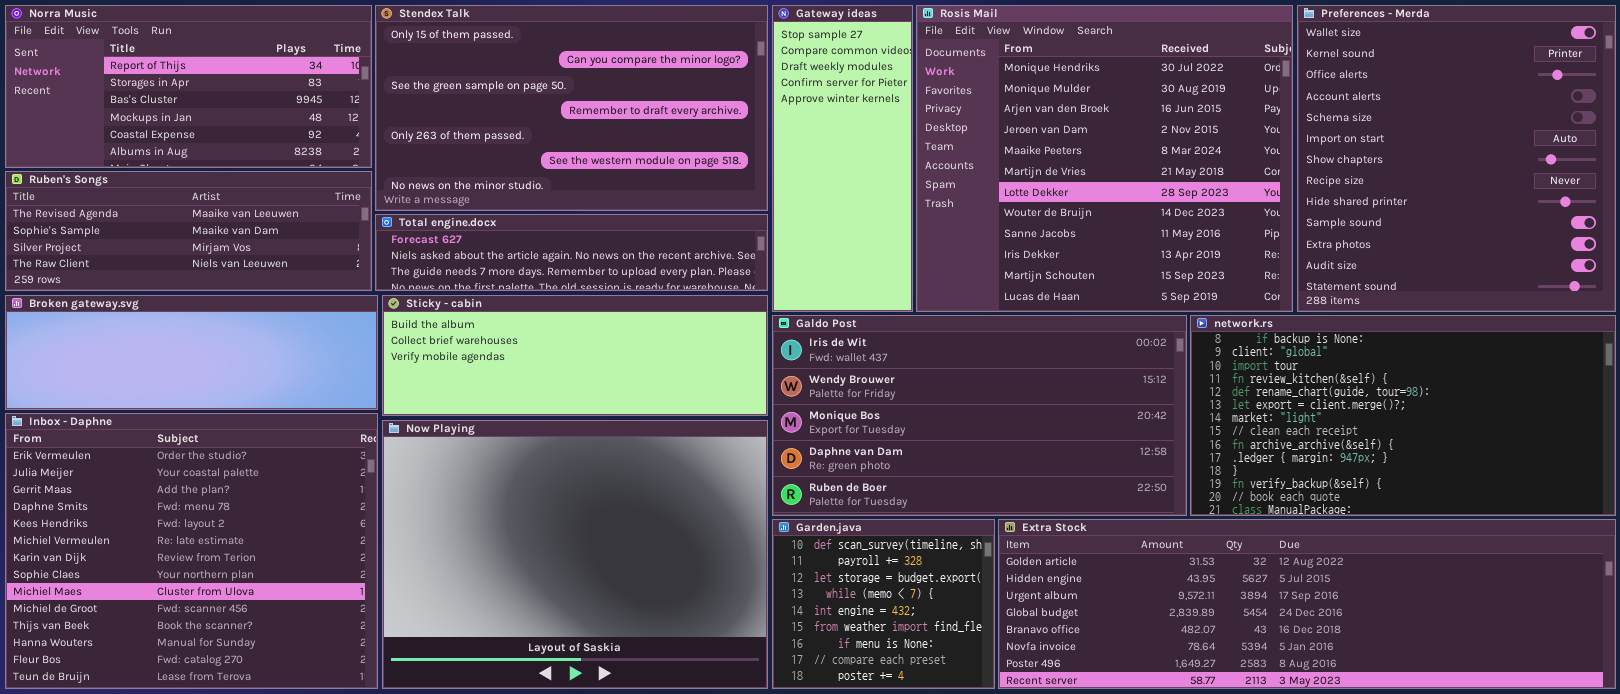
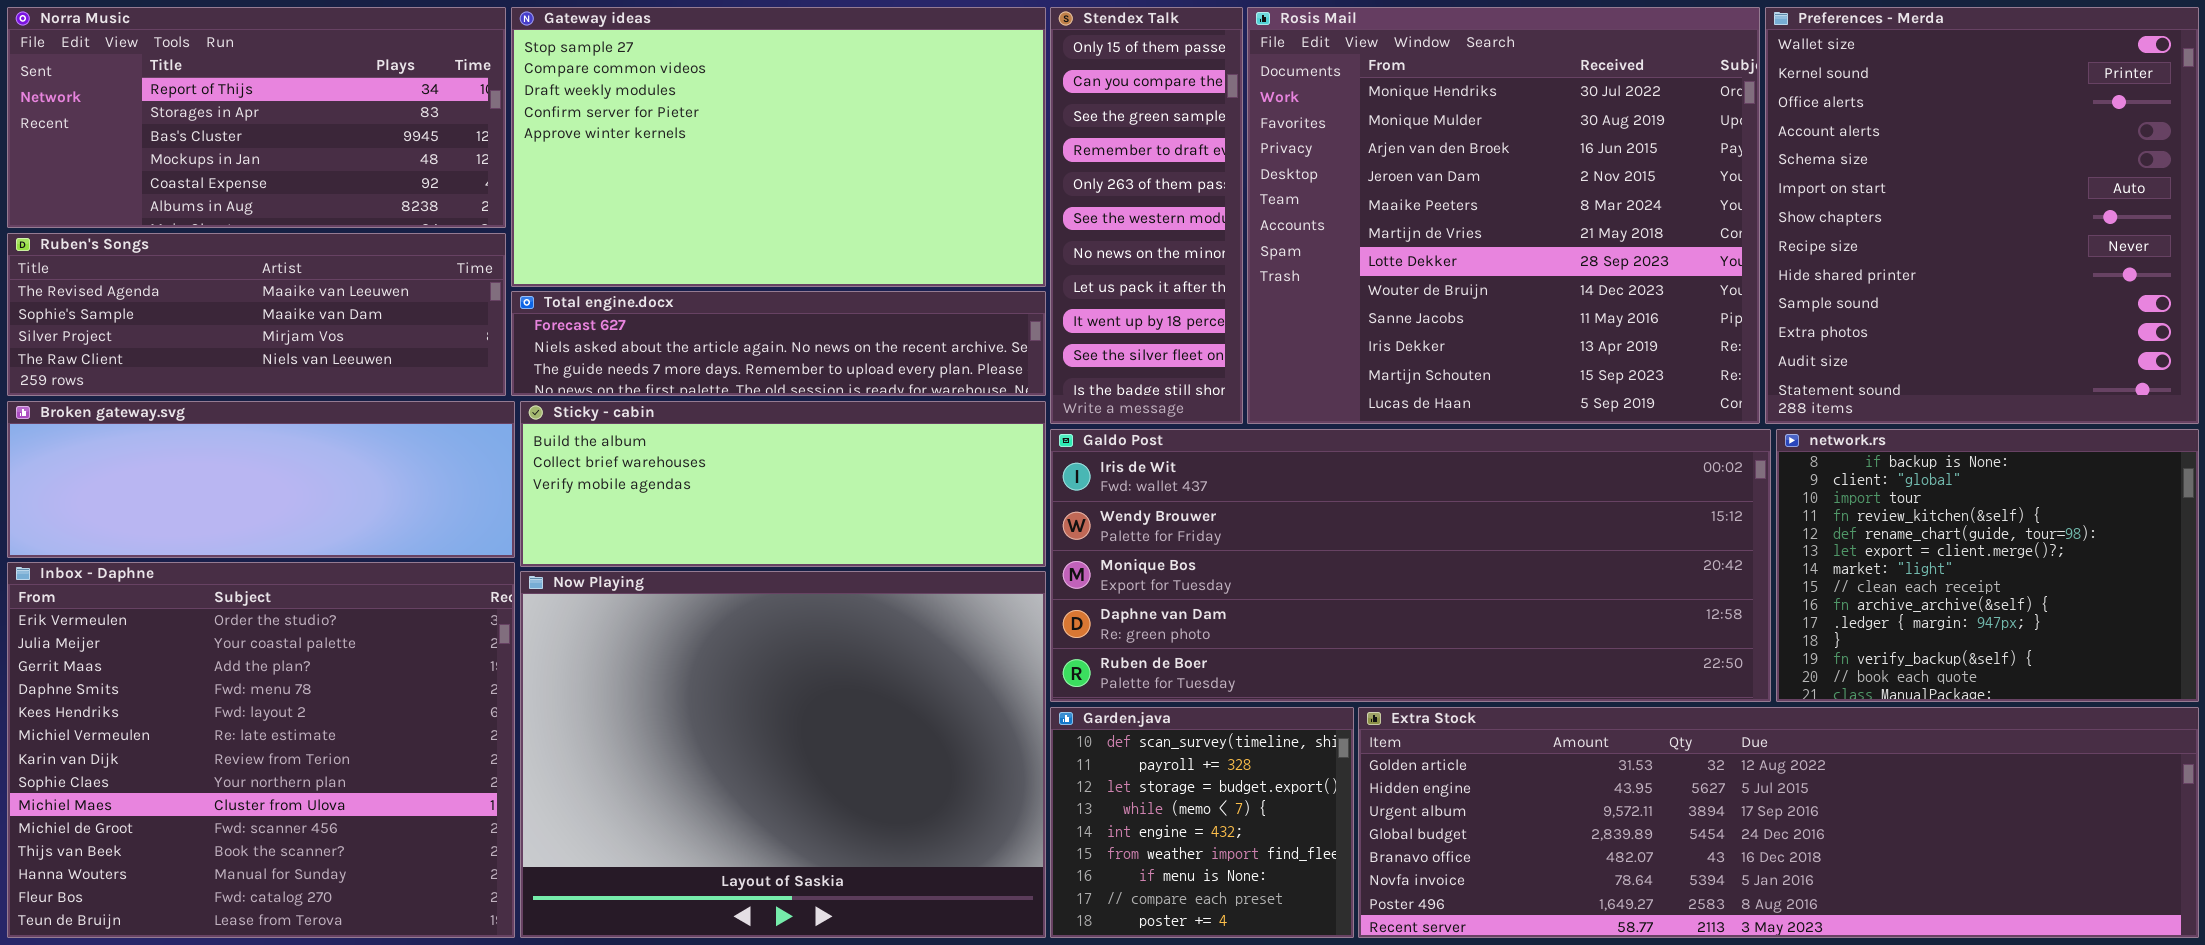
Stendex Talk: [375,5,768,211] -> [1050,7,1243,424], moved, resized
Gateway ideas: [772,5,913,312] -> [511,7,1046,287], moved, resized
Galdo Post: [772,315,1187,516] -> [1050,429,1771,702], resized
network.rs: [1190,315,1616,516] -> [1776,429,2199,702], resized

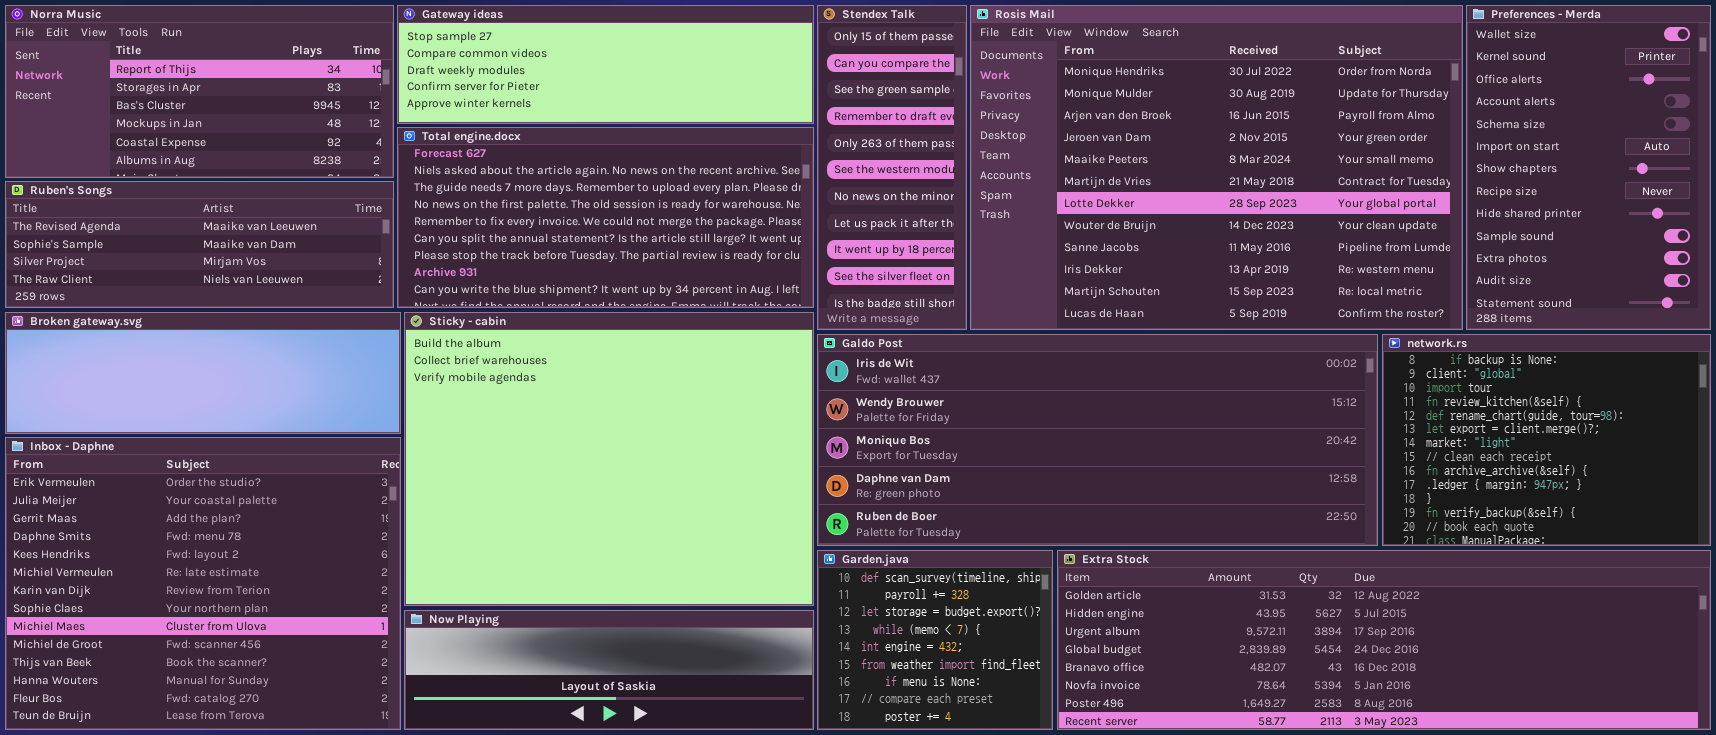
Gateway ideas: [511,7,1046,287] -> [397,5,814,124], resized
Rosis Mail: [1247,7,1760,424] -> [970,5,1463,330], resized
Preferences - Merda: [1765,7,2199,424] -> [1466,5,1711,330], resized
Total engine.docx: [511,291,1046,396] -> [397,127,814,308], resized
Sticky - cabin: [520,401,1046,567] -> [404,312,814,606], resized
Now Playing: [520,571,1046,938] -> [404,610,814,730], resized

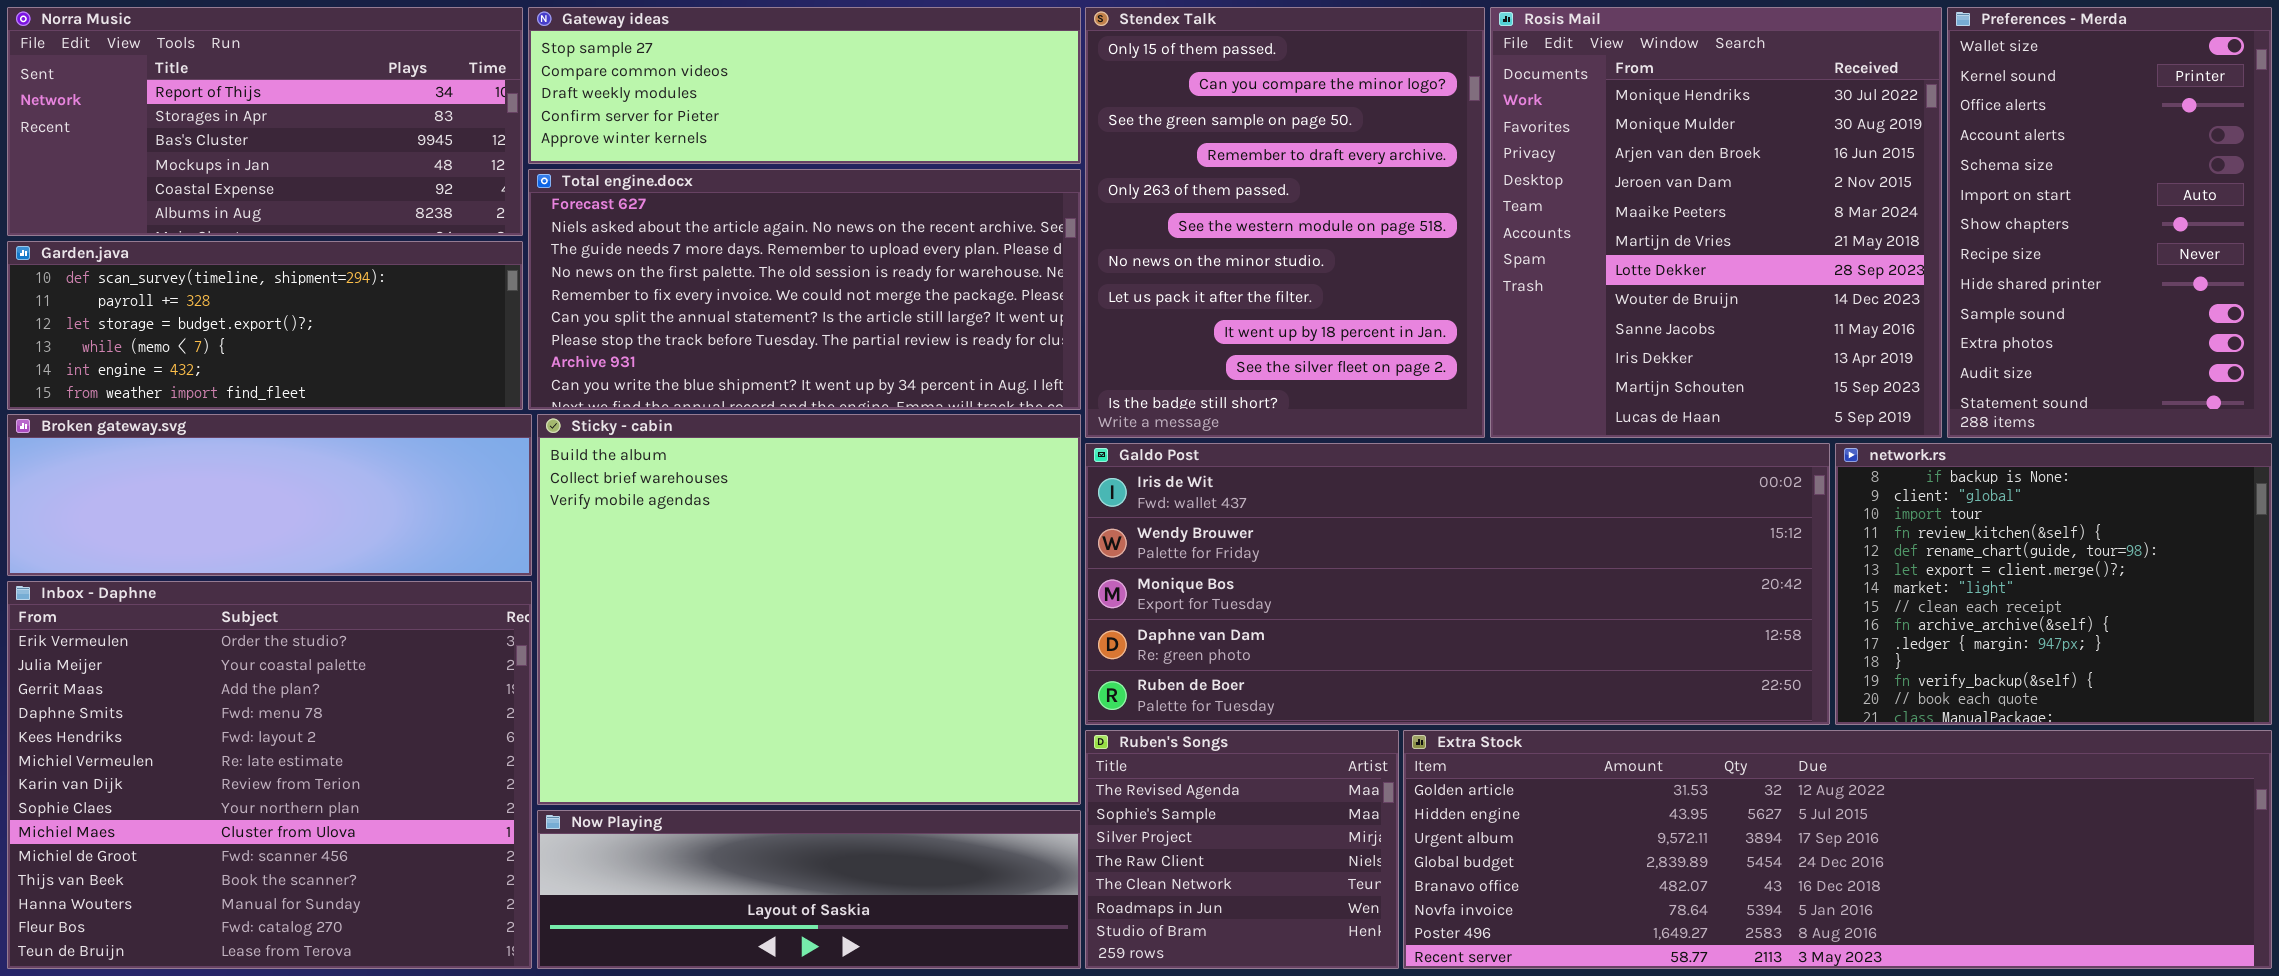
Stendex Talk: [817,5,967,330] -> [1085,7,1485,438], resized
Rosis Mail: [970,5,1463,330] -> [1490,7,1942,438], resized
Ruben's Songs: [5,181,394,308] -> [1085,730,1399,969], moved, resized
Garden.java: [817,550,1053,730] -> [7,241,523,410], moved, resized

